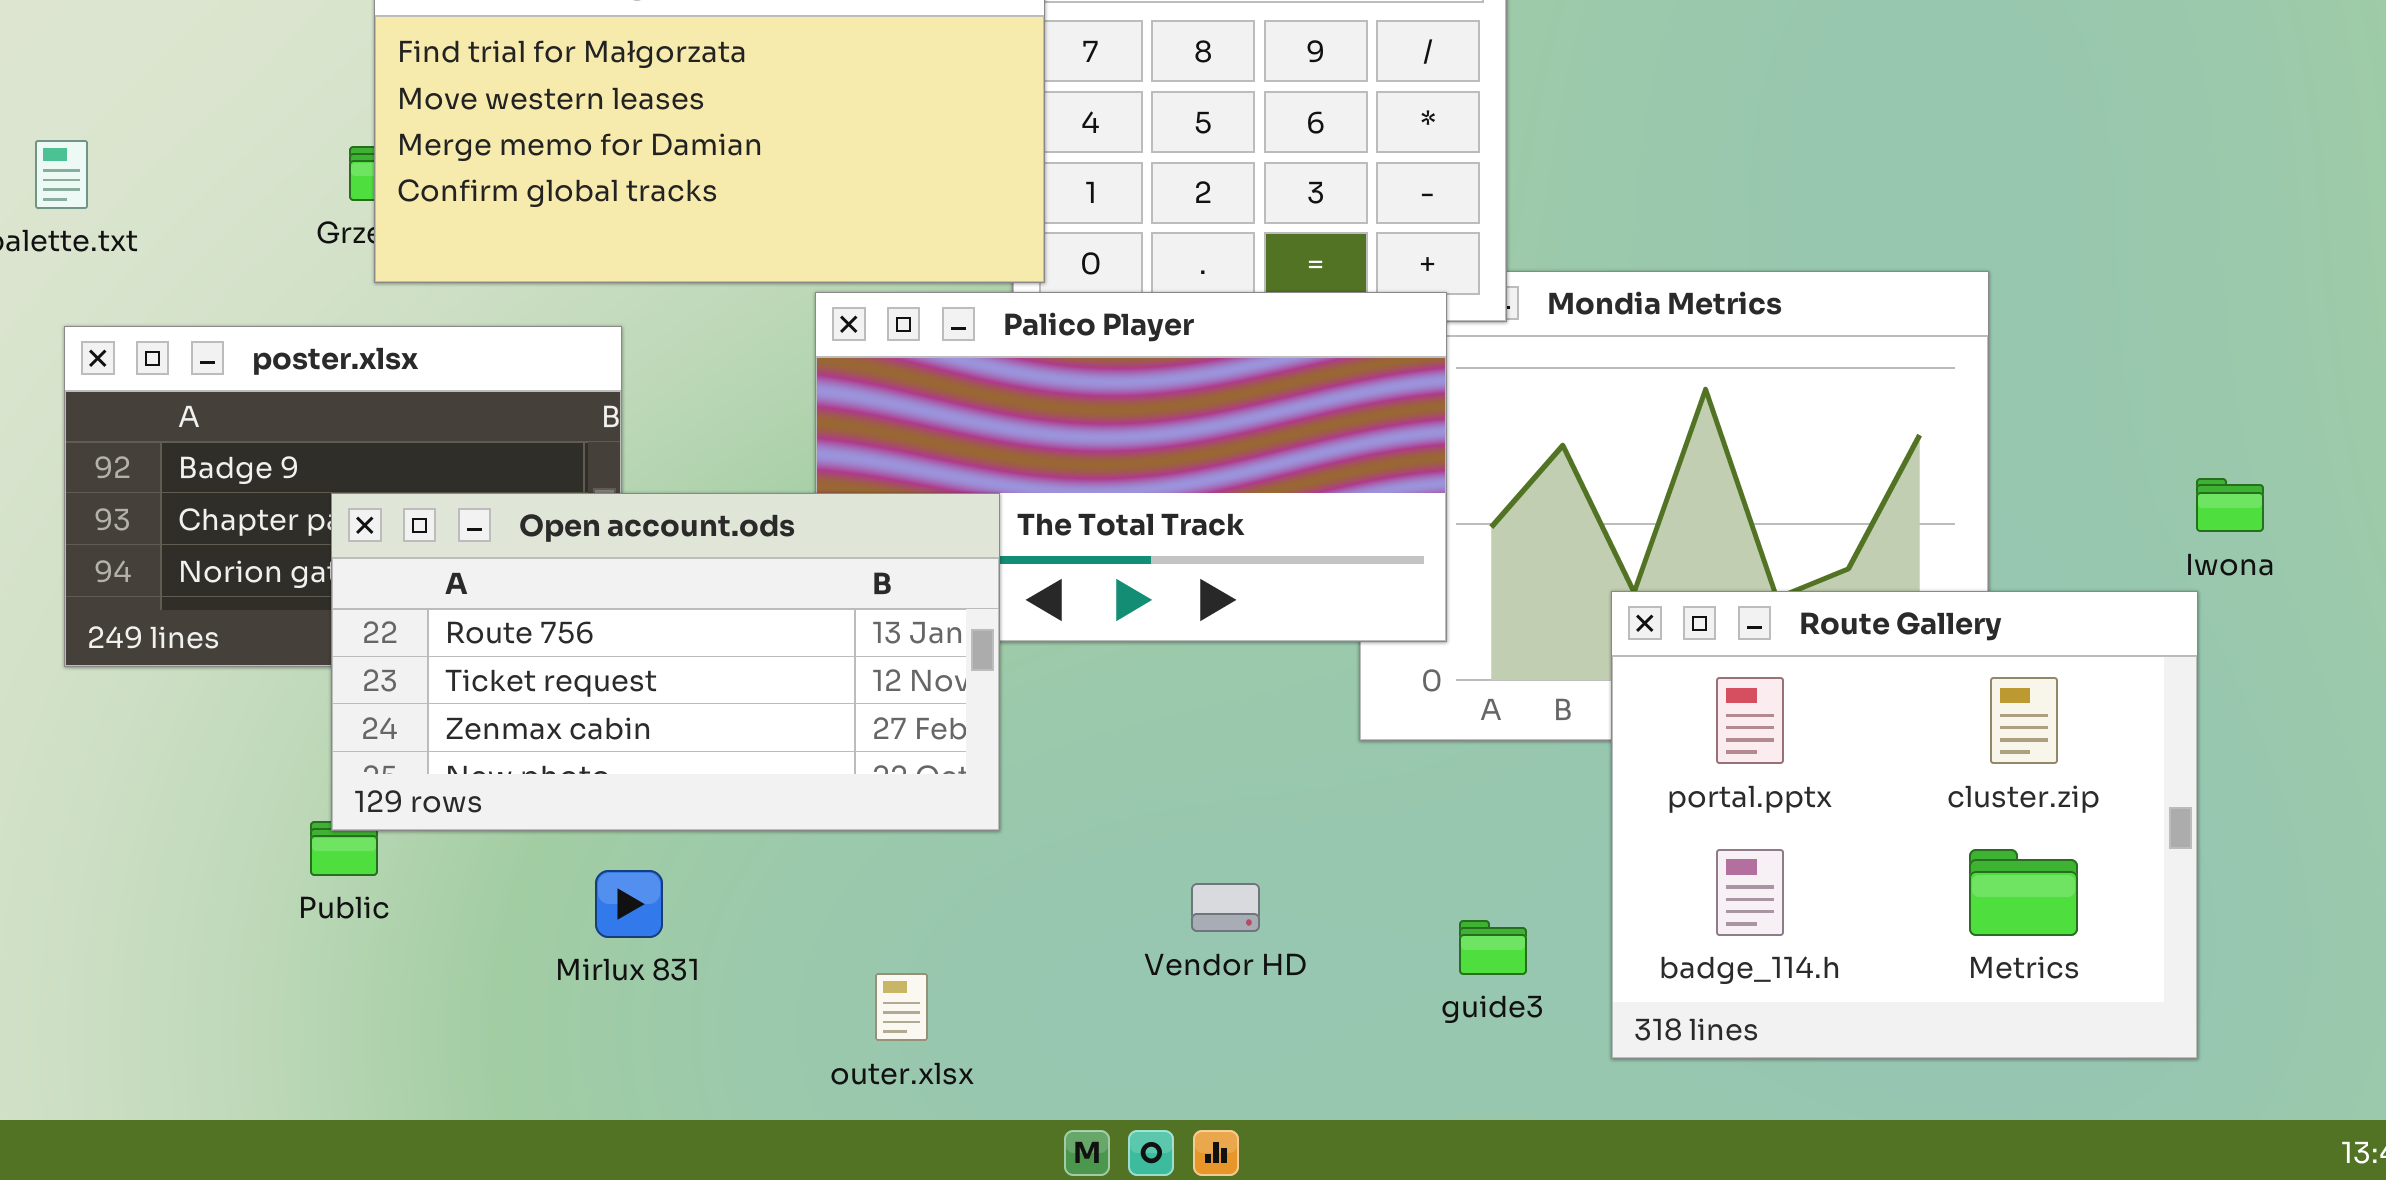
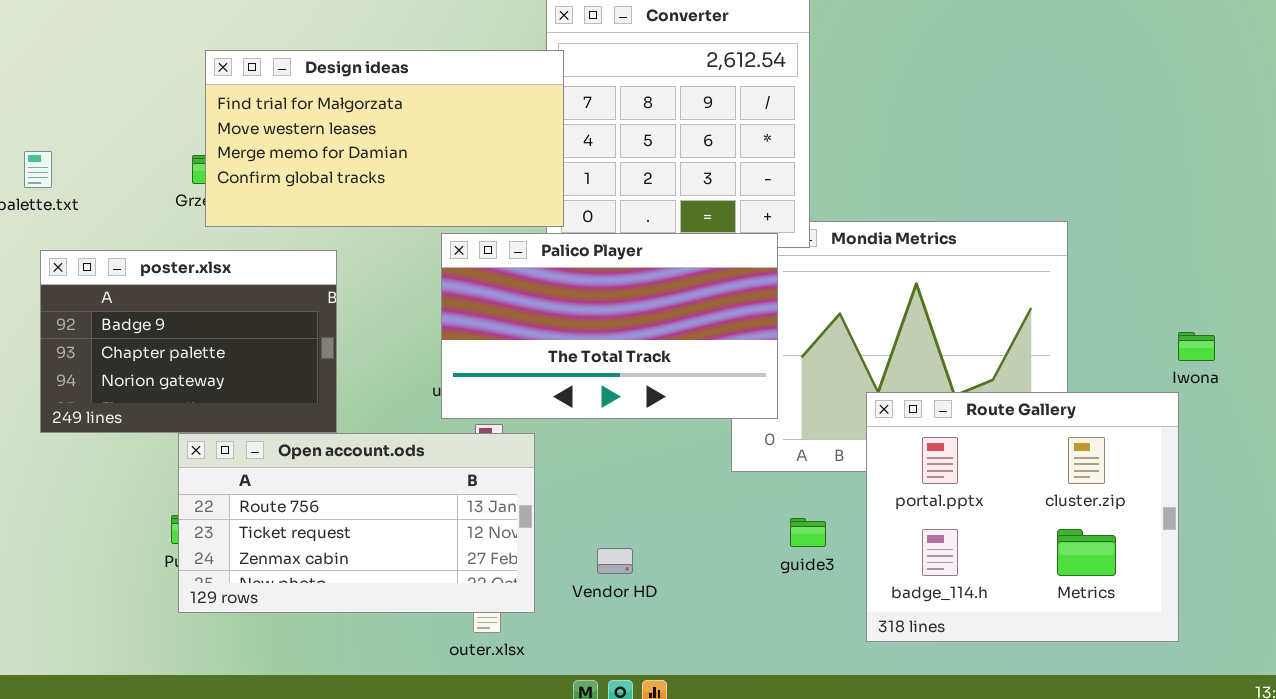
Open account.ods: [331,493,1000,831] -> [178,433,535,613], moved
Vendor HD: [1191,883,1260,932] -> [597,548,633,574], moved
guide3: [1459,920,1527,975] -> [790,518,826,547], moved

